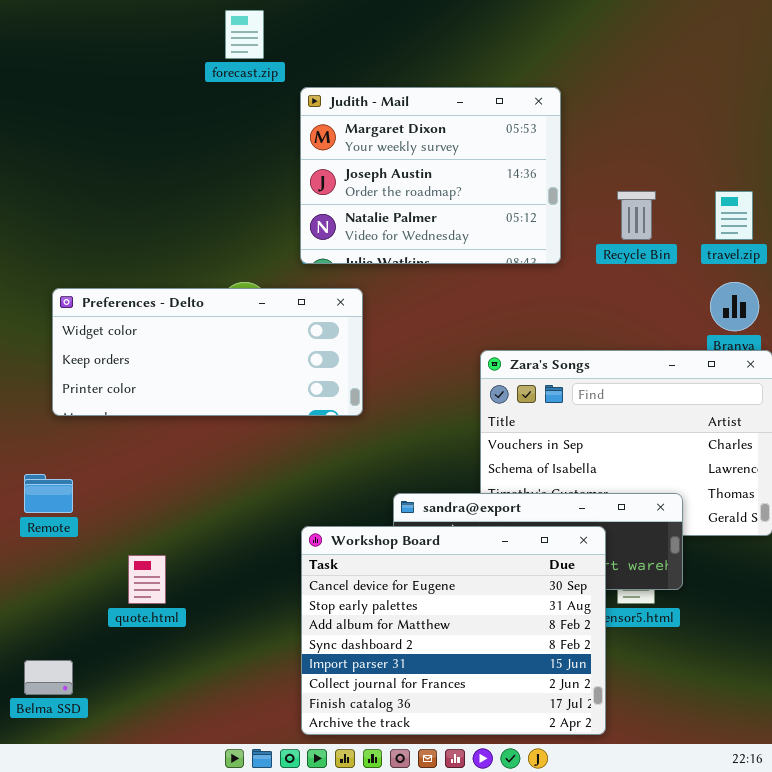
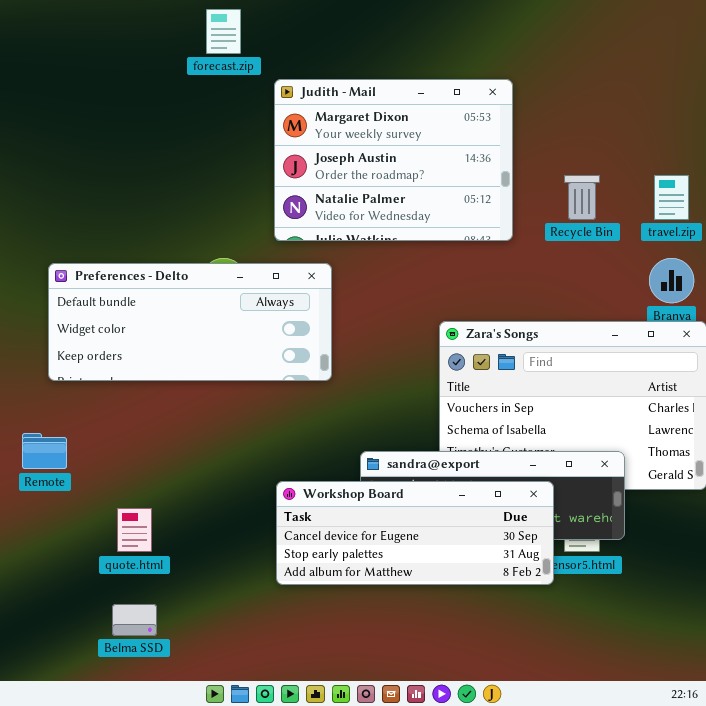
Preferences - Delto: [52,288,363,416] -> [48,263,332,381], scrolled up 1 row
Workshop Board: [301,526,606,735] -> [276,481,554,585], resized
Belma SSD: [24,660,73,695] -> [112,604,157,636], moved

